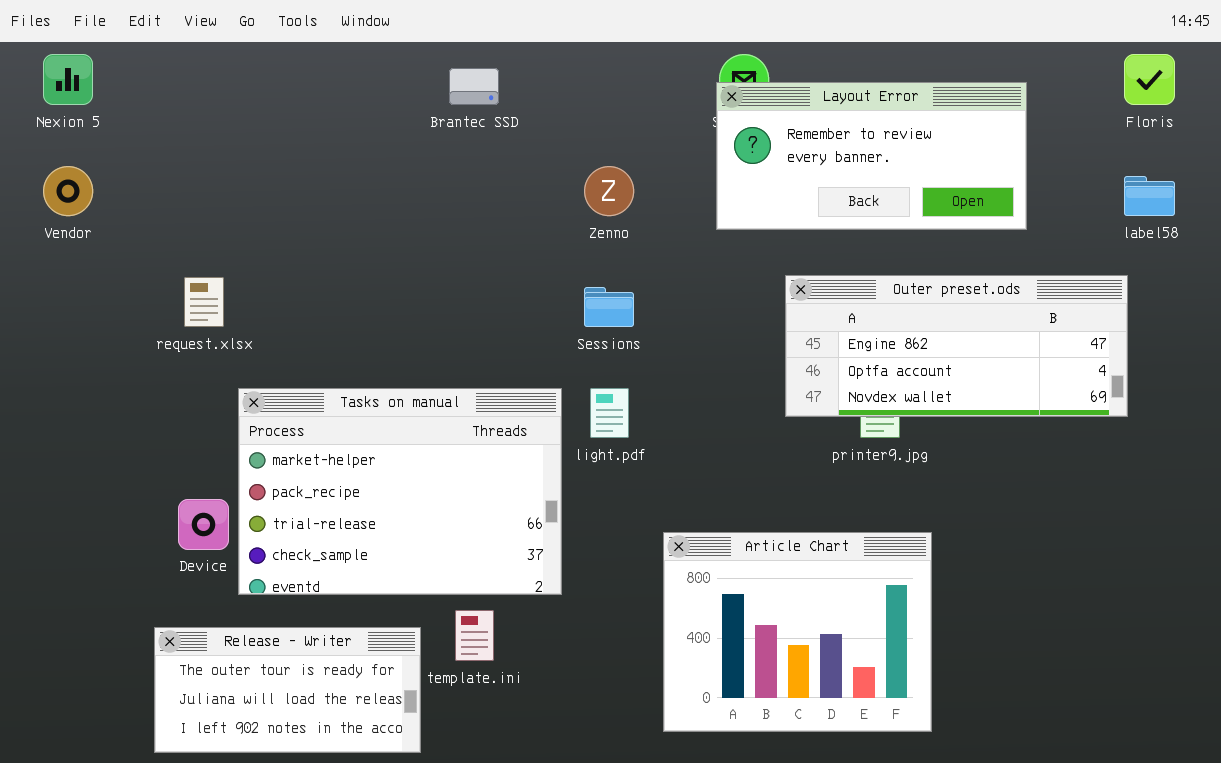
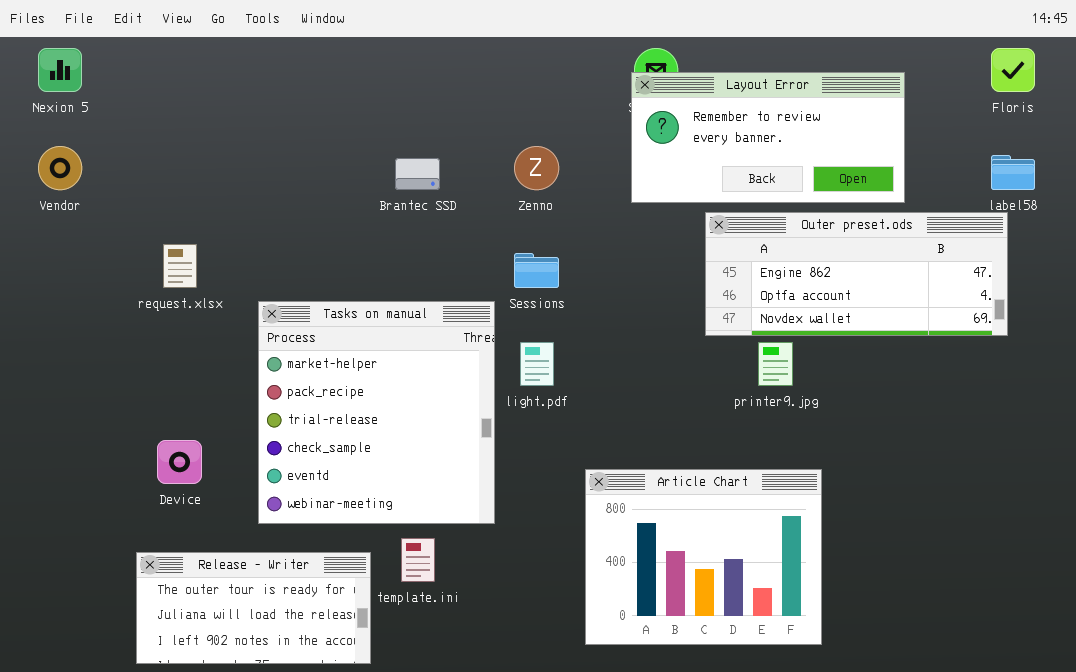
Brantec SSD: [449,68,499,105] -> [395,158,440,190], moved
Outer preset.ods: [785,275,1128,417] -> [705,212,1008,336], moved
Tasks on manual: [238,388,562,595] -> [258,301,495,524], resized

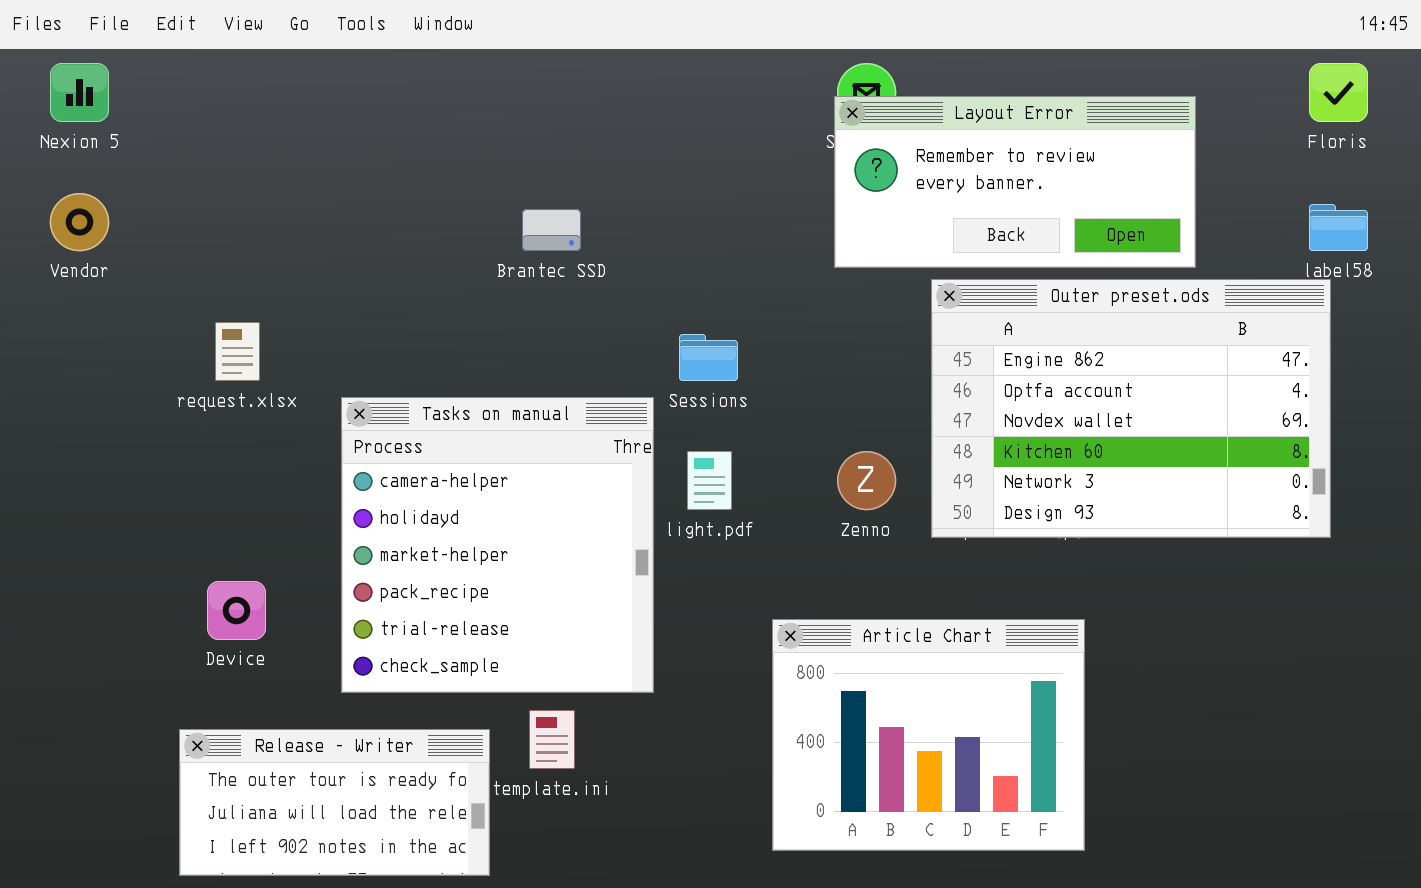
Zenno: [514,146,559,190] -> [837,451,896,510], moved
Outer preset.ods: [705,212,1008,336] -> [931,279,1331,538], resized
Tasks on manual: [258,301,495,524] -> [341,397,654,693], scrolled up 2 rows

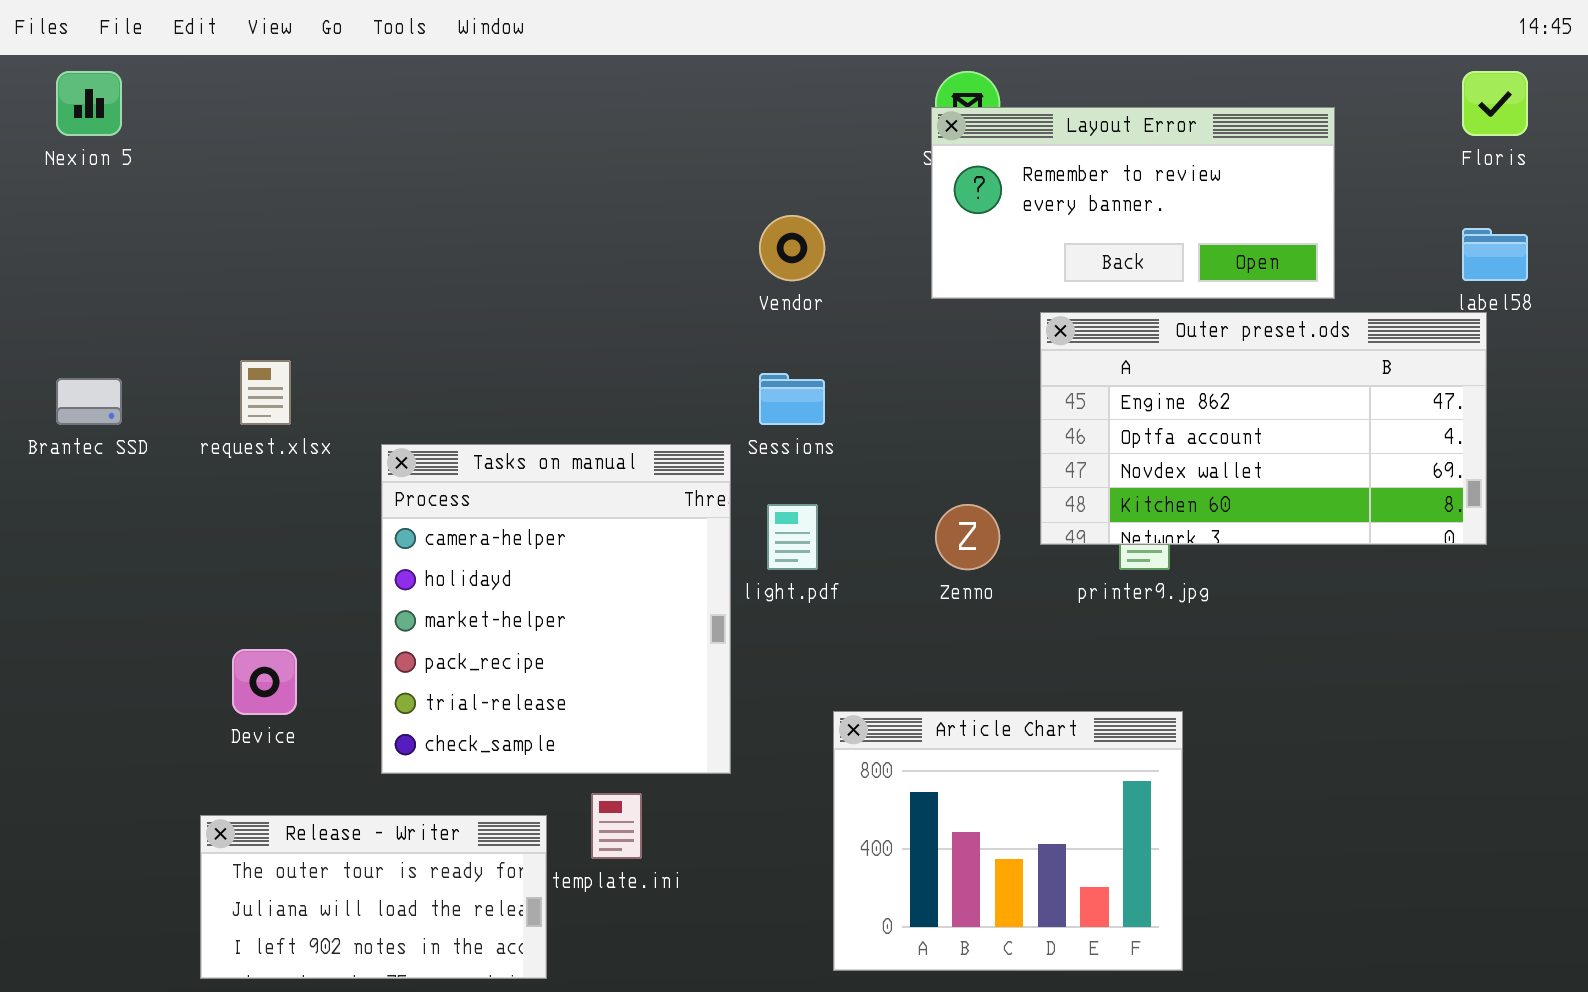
Vendor: [50,193,109,251] -> [759,215,825,281], moved
Brantec SSD: [522,209,581,251] -> [56,378,122,425], moved
Outer preset.ods: [931,279,1331,538] -> [1040,312,1487,545], resized
Article Chart: [772,619,1085,851] -> [833,711,1183,971], moved

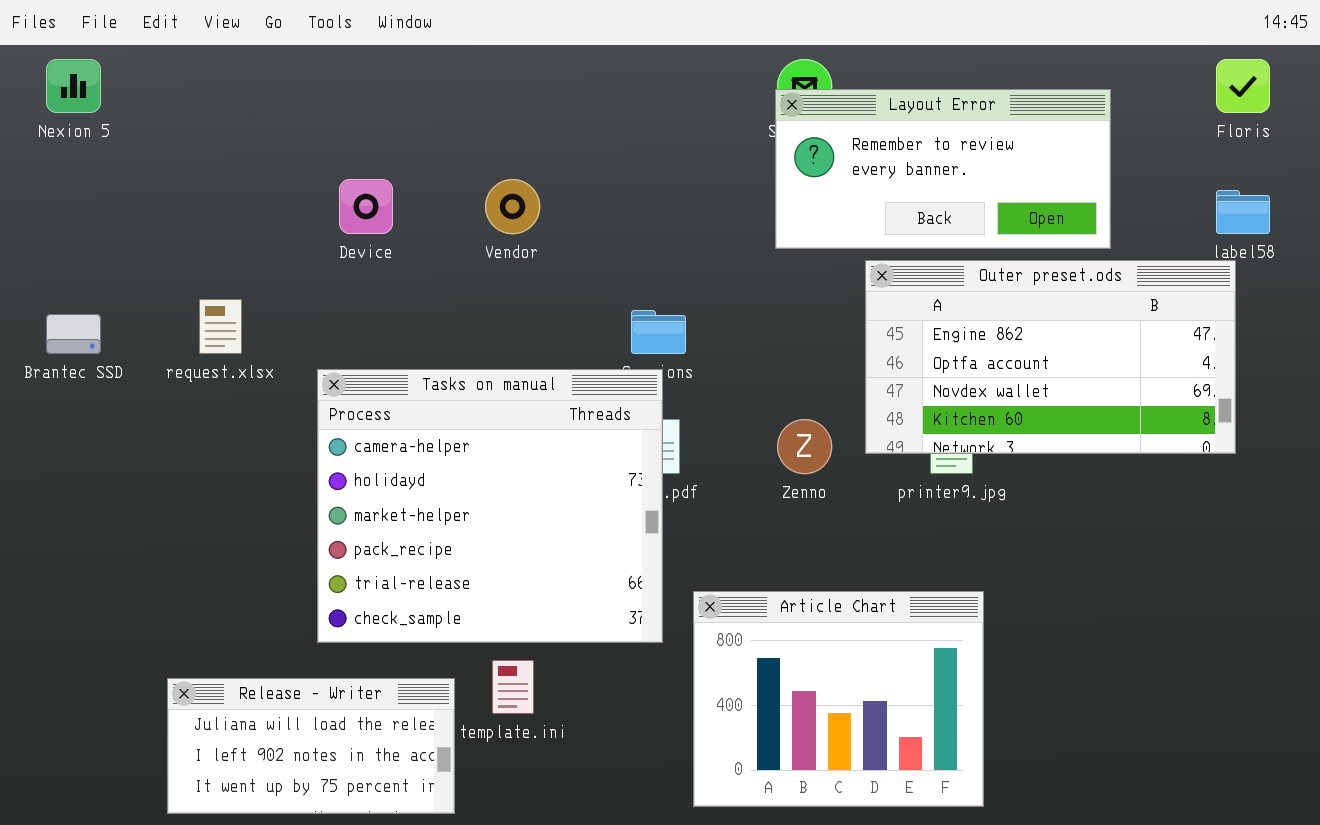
Vendor: [759,215,825,281] -> [485,179,540,234], moved
Tasks on manual: [381,444,731,774] -> [317,369,663,643], resized
Device: [232,649,297,715] -> [339,179,393,234], moved
Release - Writer: [200,815,547,979] -> [167,678,455,814], scrolled down 1 row

